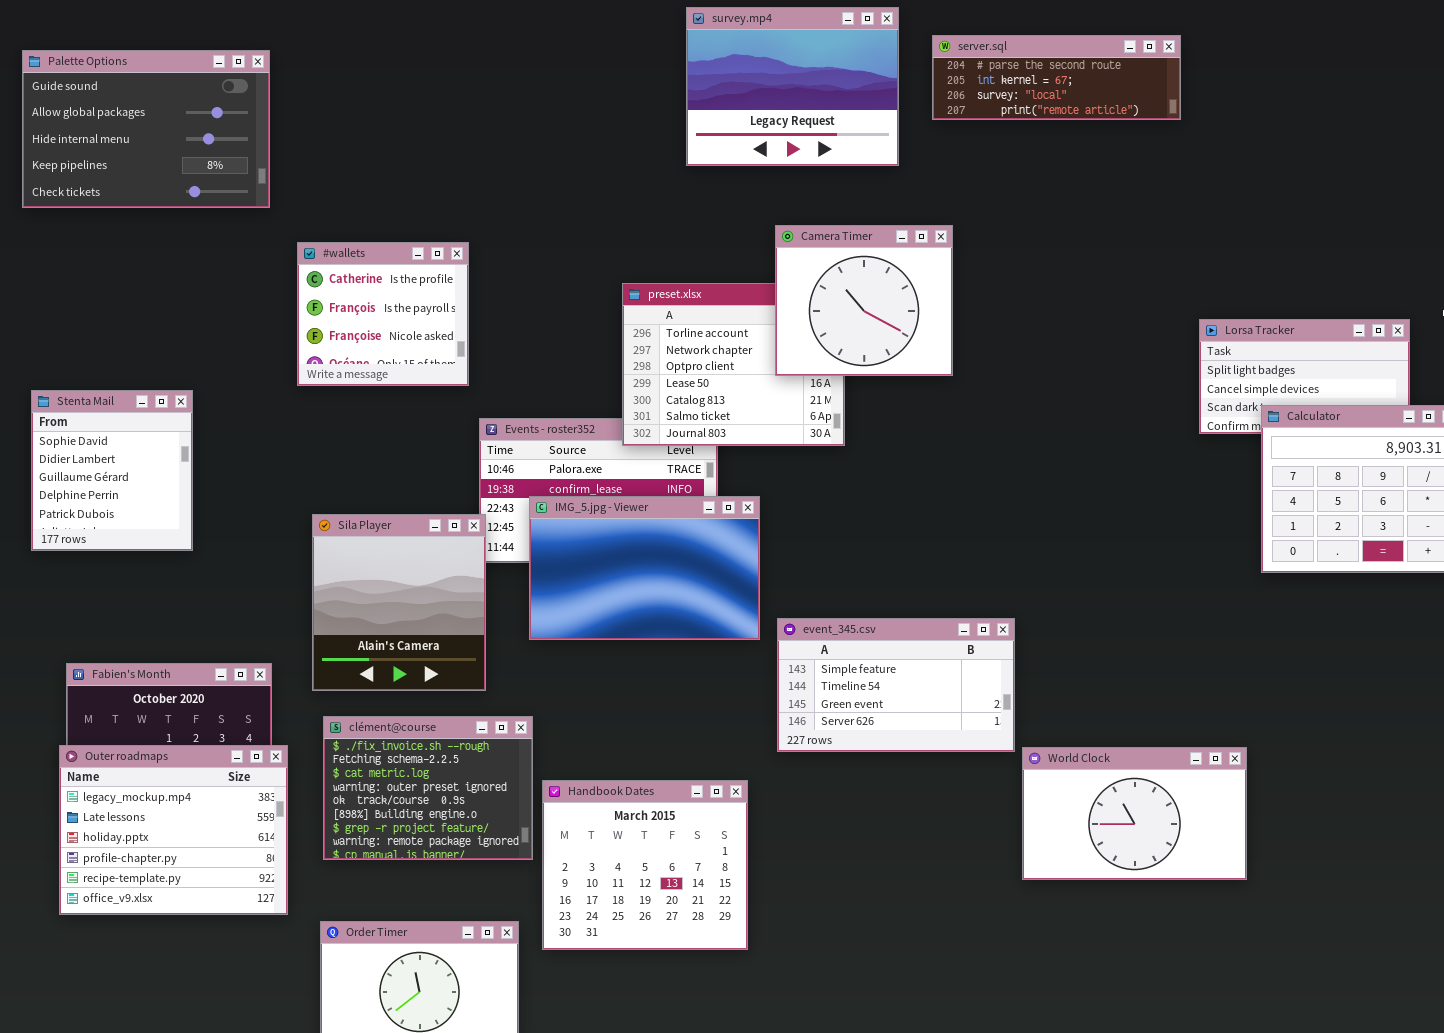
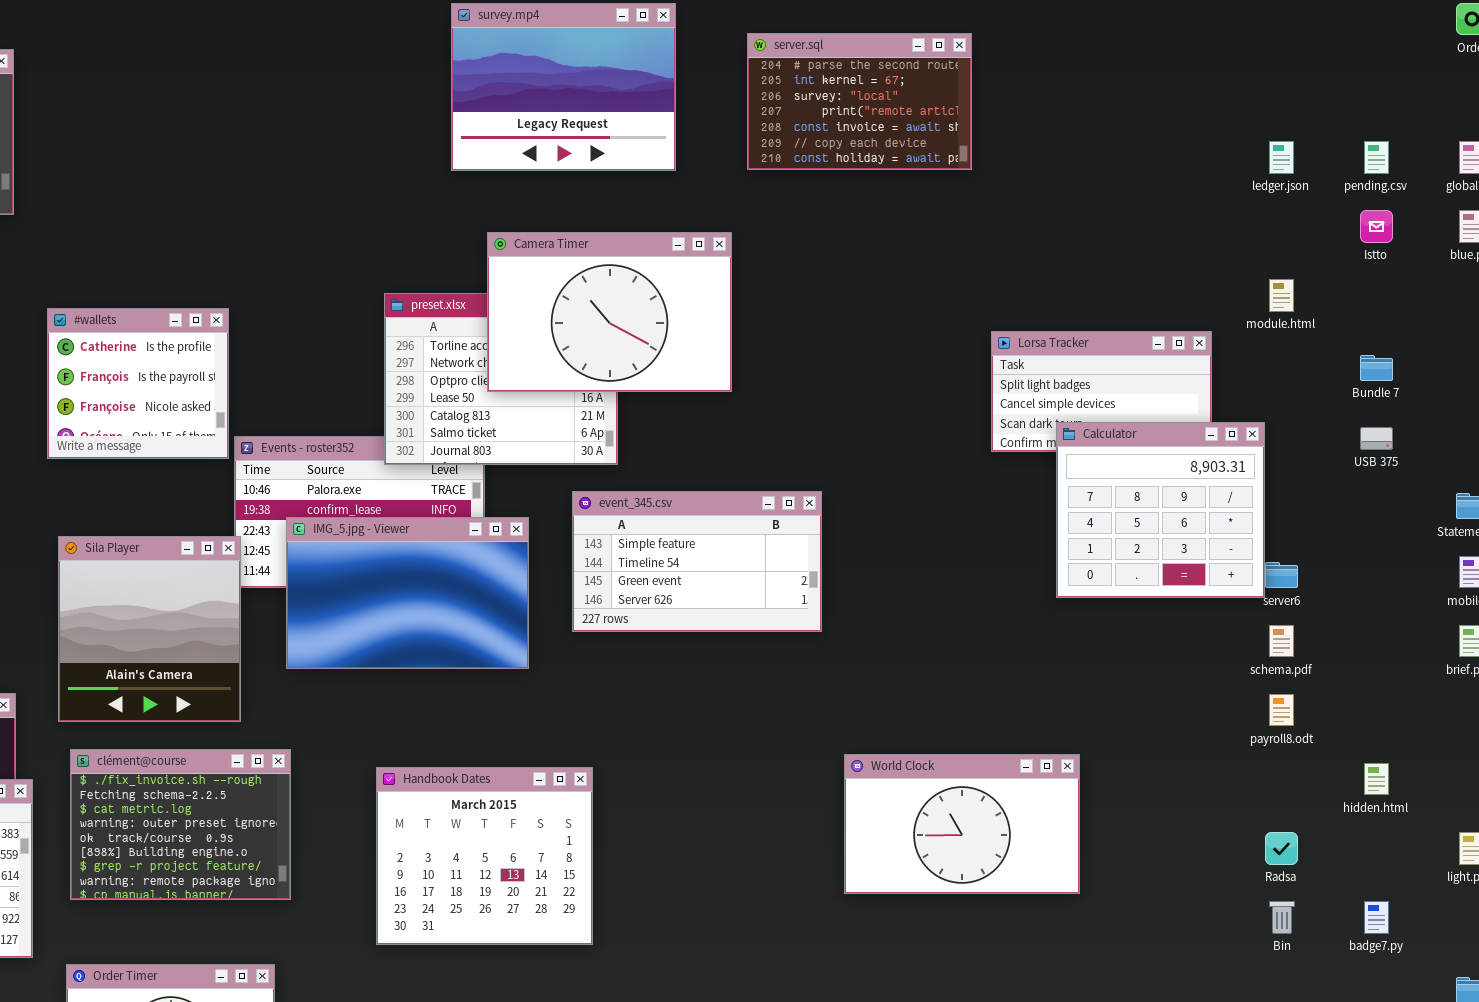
server.sql: [932,35,1181,120] -> [747,33,972,170], resized
Camera Timer: [775,225,953,376] -> [487,232,732,392], resized
#wallets: [297,242,469,386] -> [47,308,229,459], moved
event_345.csv: [777,618,1015,752] -> [572,491,822,632], moved
World Clock: [1022,747,1247,880] -> [844,754,1080,894], moved
Handbook Dates: [542,780,748,950] -> [376,767,593,945], moved

